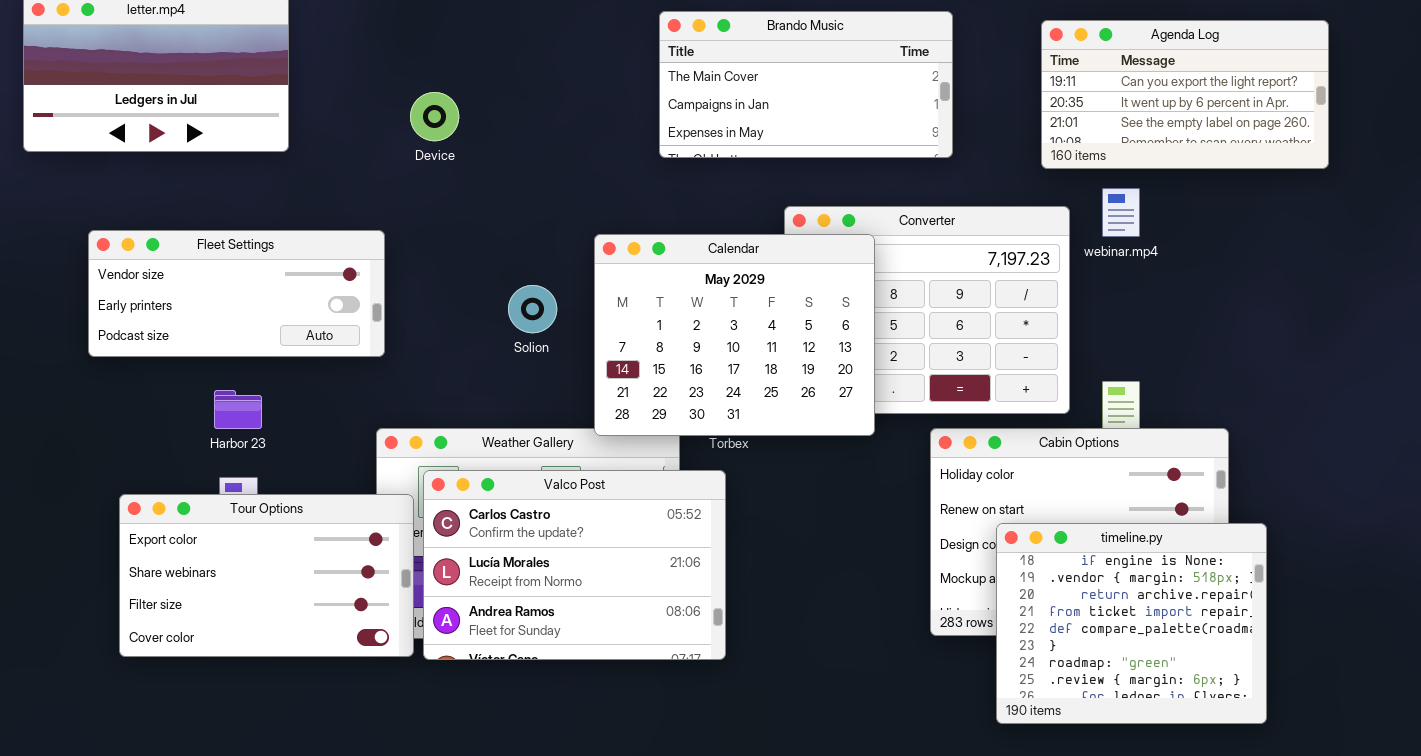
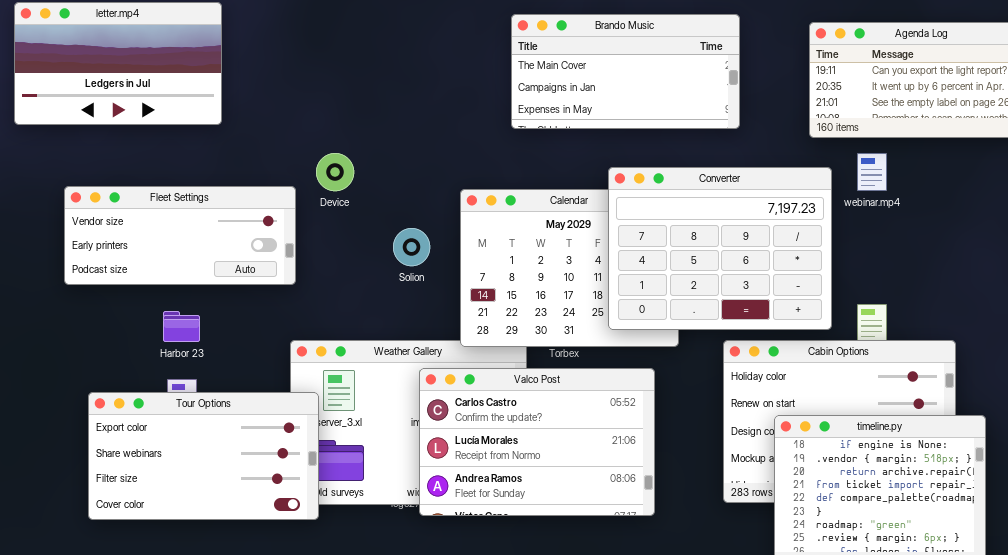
Device: [410,92,459,141] -> [316,153,354,191], moved
Converter: [784,206,1070,414] -> [608,167,832,330], raised
Valco Post: [423,470,726,660] -> [419,368,655,516], moved

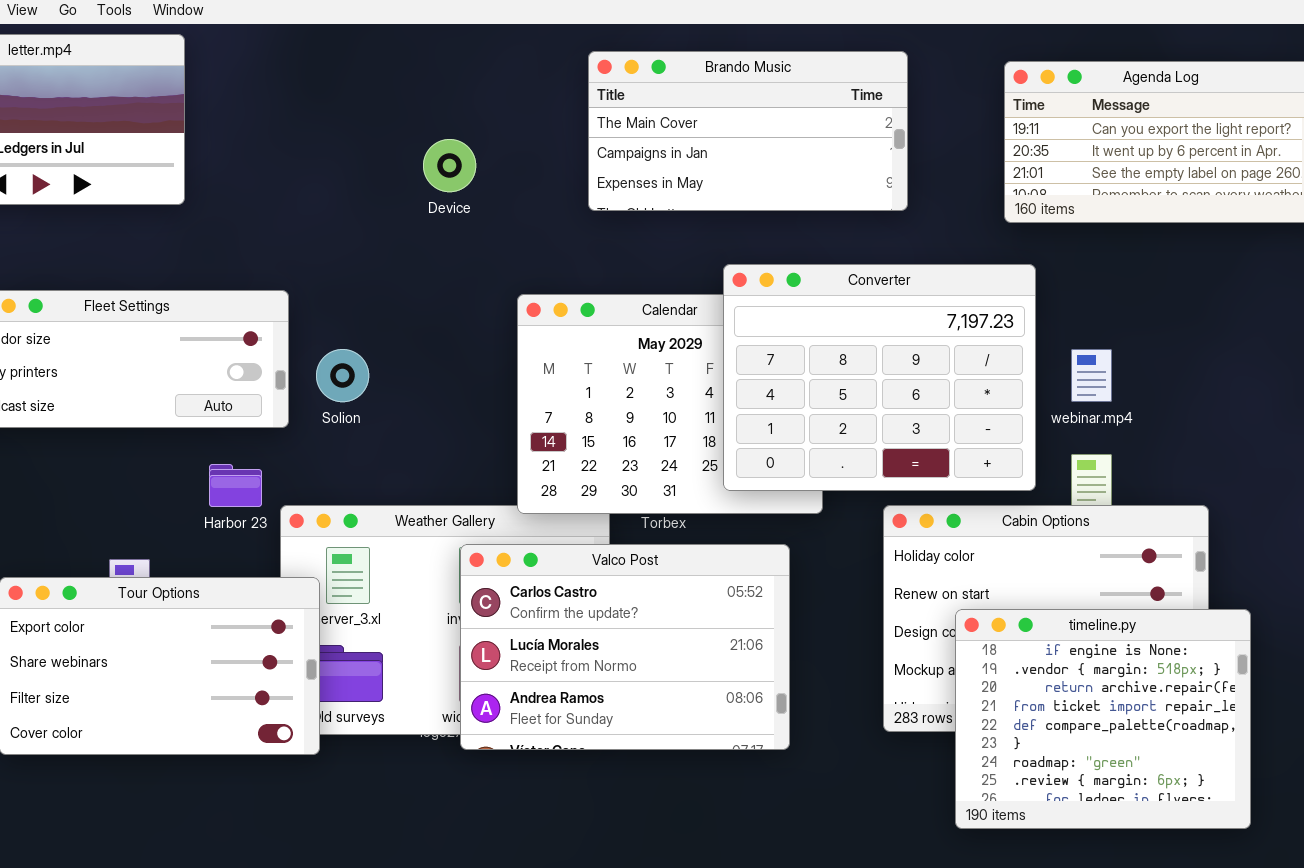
Device: [316,153,354,191] -> [423,139,476,192], moved
webinar.mp4: [857,153,887,191] -> [1071,349,1112,402], moved
Solion: [393,228,430,266] -> [316,349,369,402], moved
Harbor 23: [163,311,200,342] -> [209,464,262,507], moved

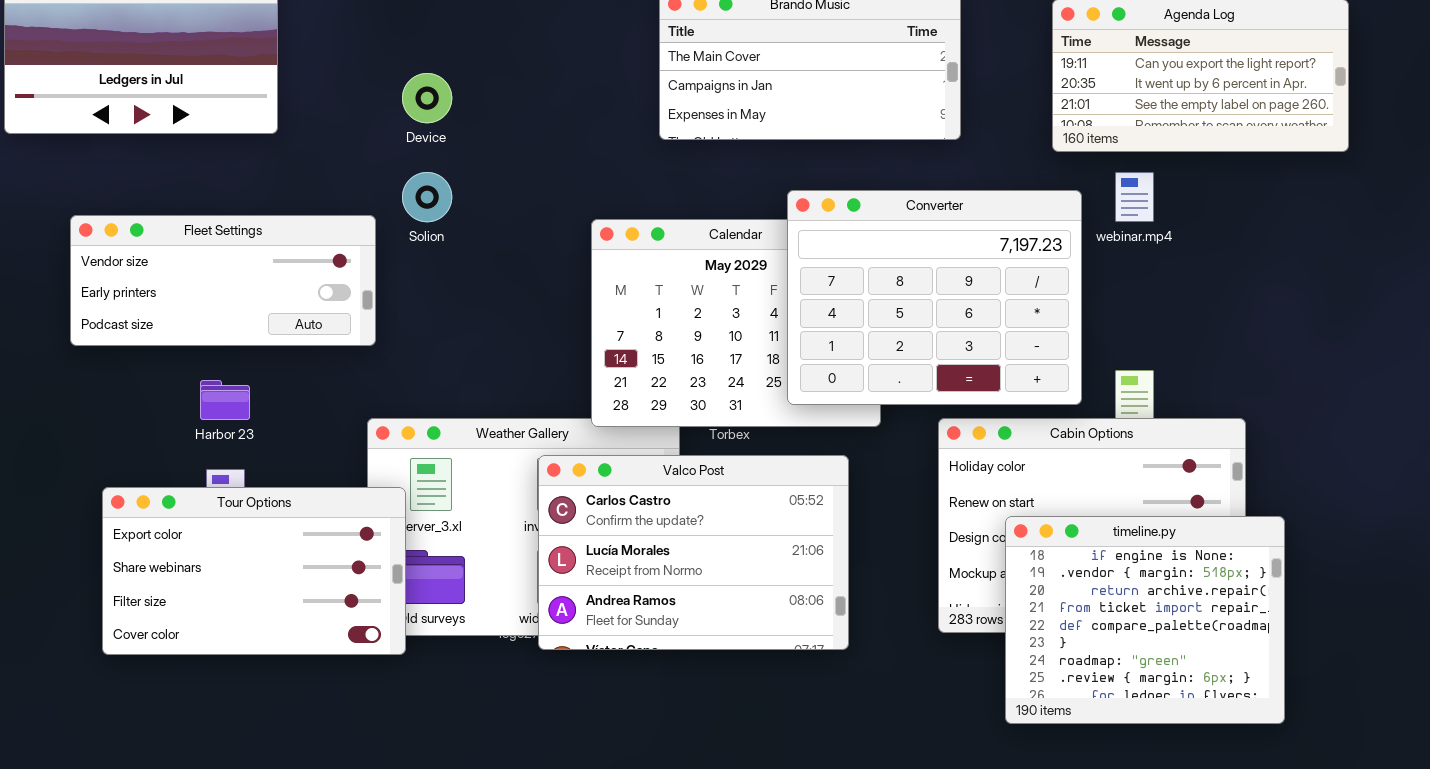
Device: [423,139,476,192] -> [402,73,452,123], moved
Solion: [316,349,369,402] -> [402,172,452,222], moved
webinar.mp4: [1071,349,1112,402] -> [1115,172,1154,222], moved
Harbor 23: [209,464,262,507] -> [200,380,250,420], moved

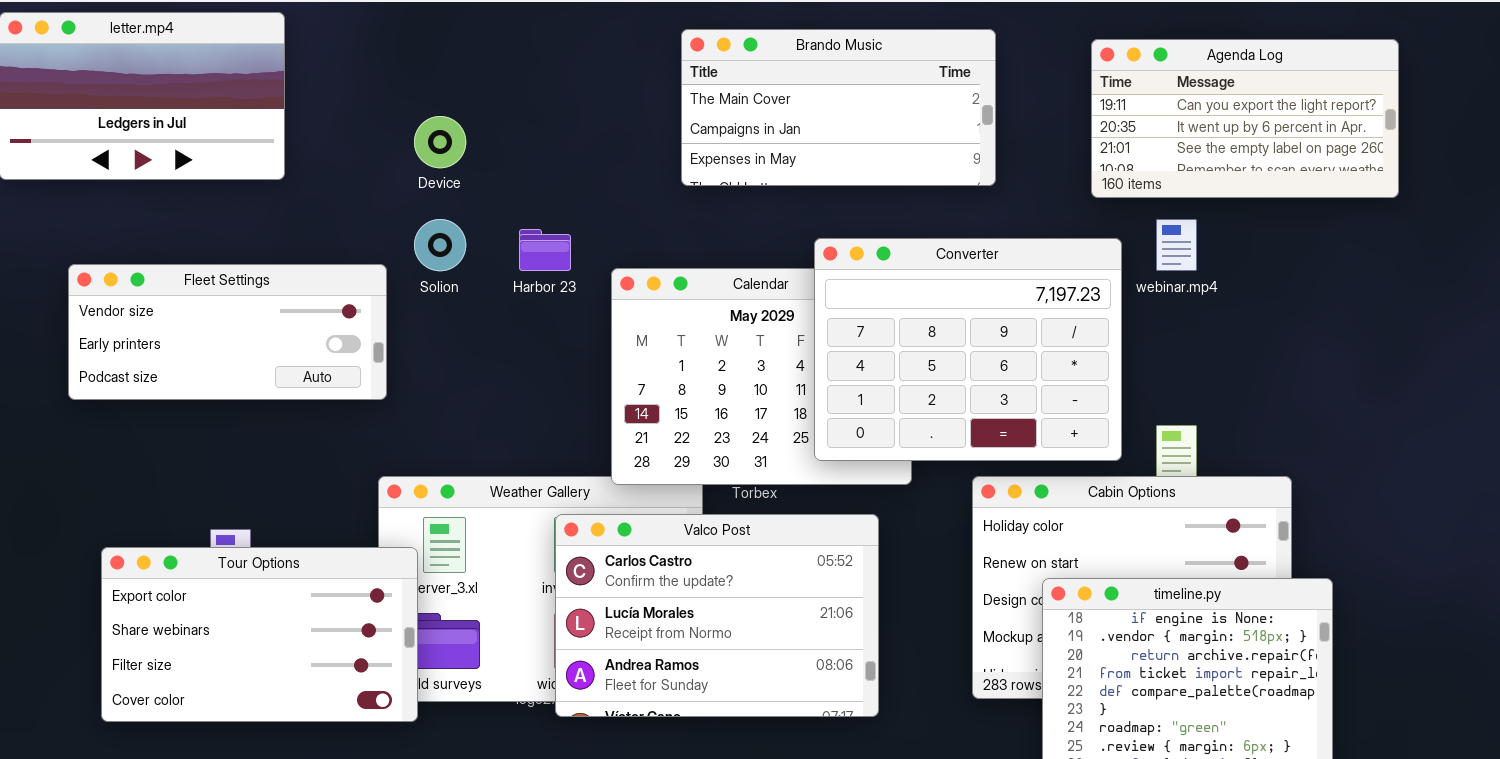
Harbor 23: [200,380,250,420] -> [519,229,571,271], moved

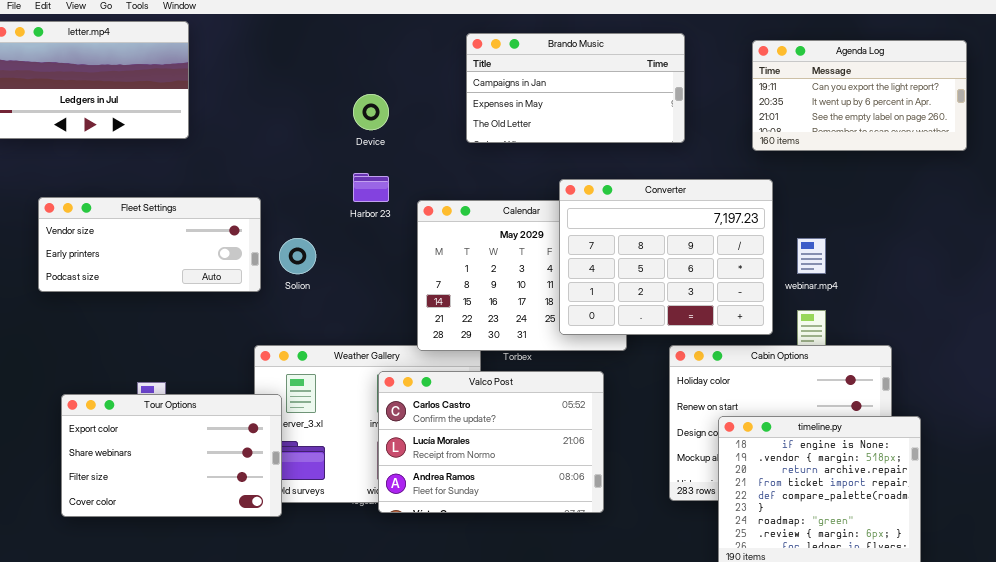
Brando Music: [681,29,996,186] -> [466,33,685,143], scrolled down 1 row
Device: [414,116,466,168] -> [353,94,389,130], moved
Solion: [414,219,466,271] -> [279,238,316,274], moved
webinar.mp4: [1156,219,1197,271] -> [797,238,826,274], moved

